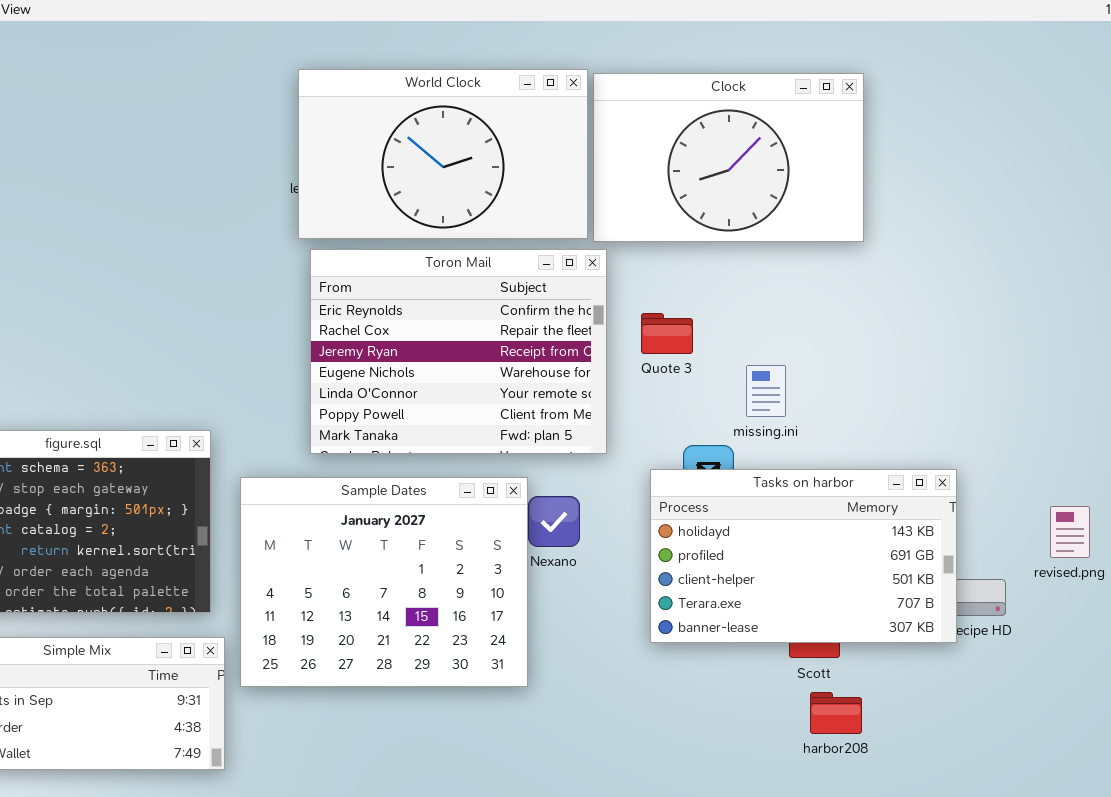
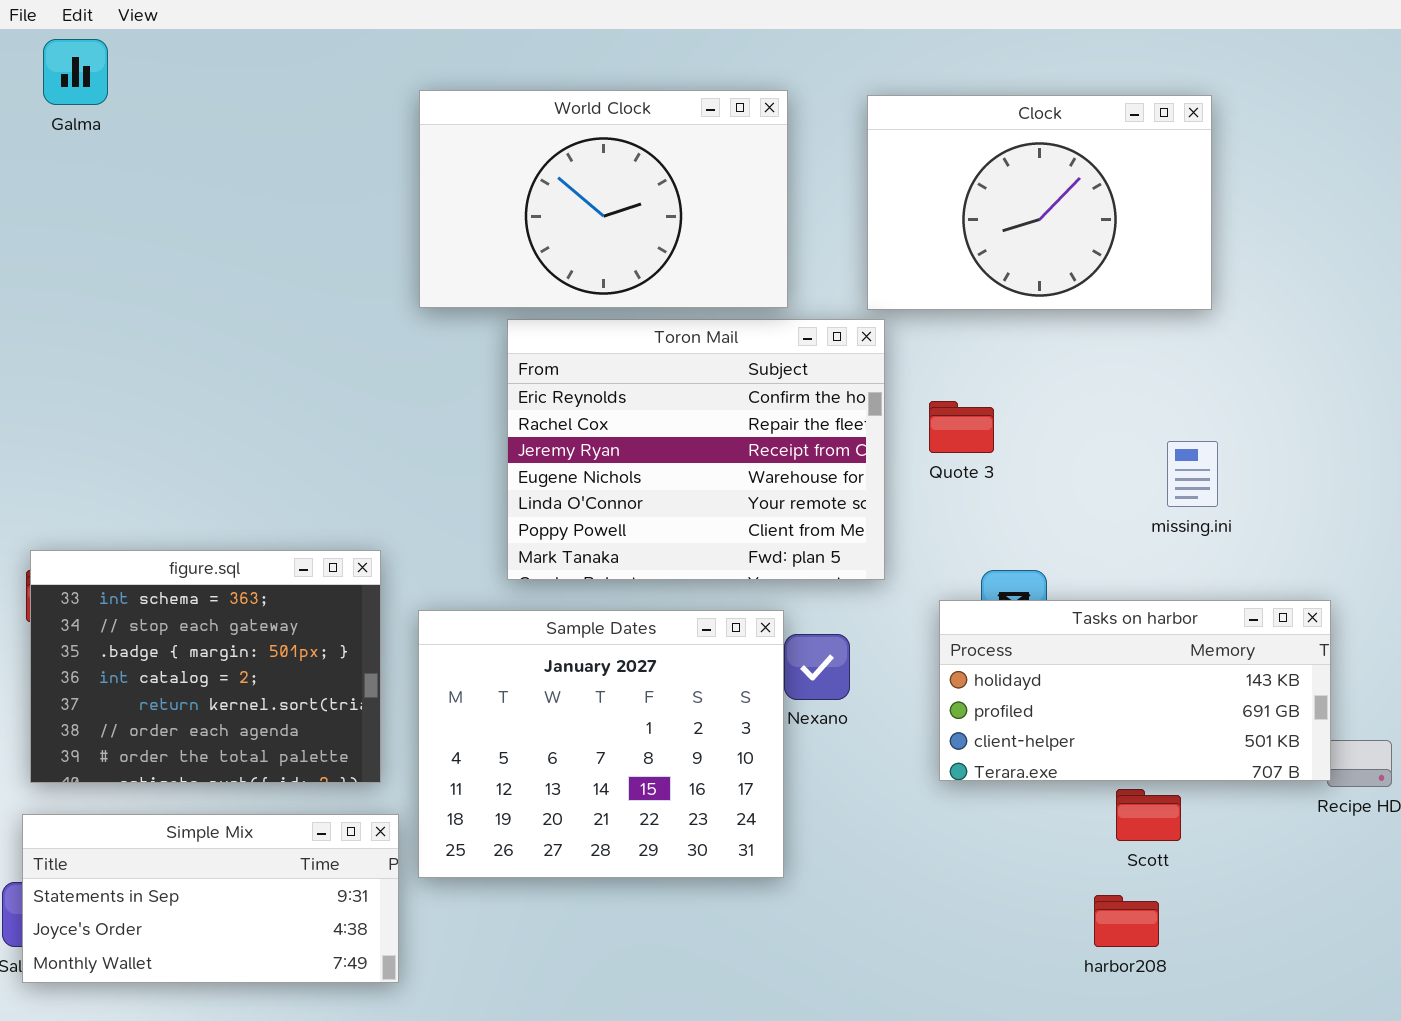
World Clock: [298,69,588,239] -> [419,90,788,308], moved
missing.ini: [746,365,786,417] -> [1167,441,1218,507], moved
Tasks on harbor: [650,469,957,643] -> [939,600,1331,781], resized
harbor208: [810,692,862,734] -> [1094,895,1159,947], moved

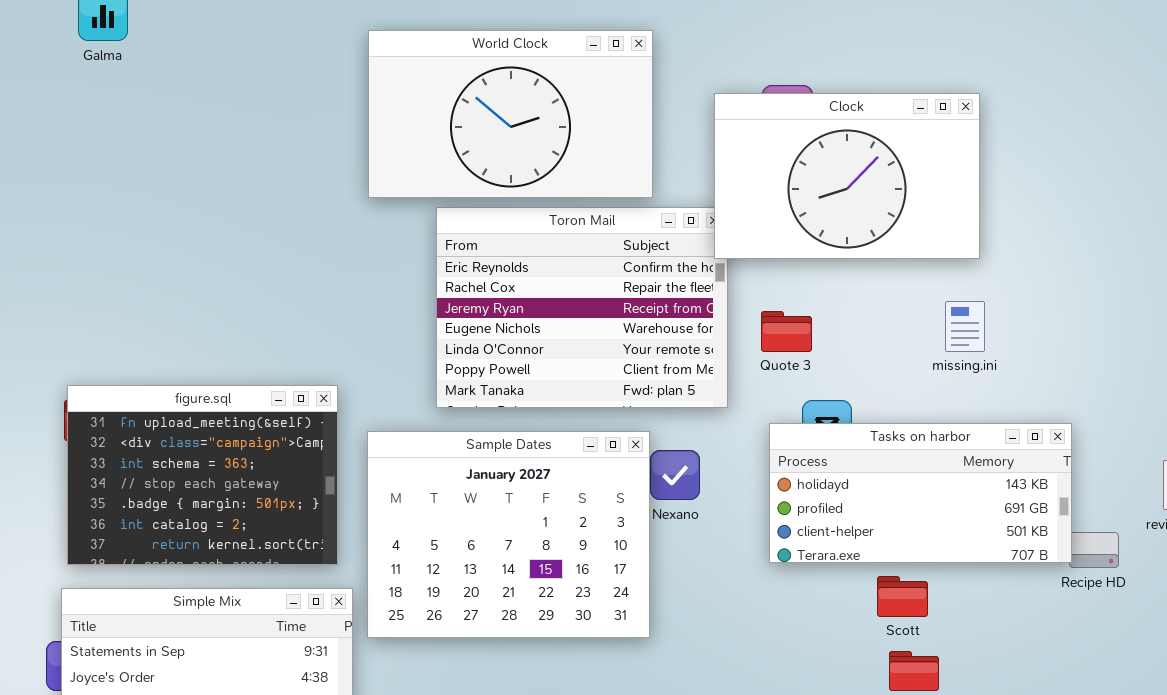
Clock: [867,95,1212,310] -> [714,93,980,259], moved
Quote 3: [929,401,994,453] -> [761,311,812,352], moved
figure.sql: [30,550,381,783] -> [67,385,338,565], scrolled up 2 rows
Scott: [1116,789,1181,841] -> [877,576,928,617], moved

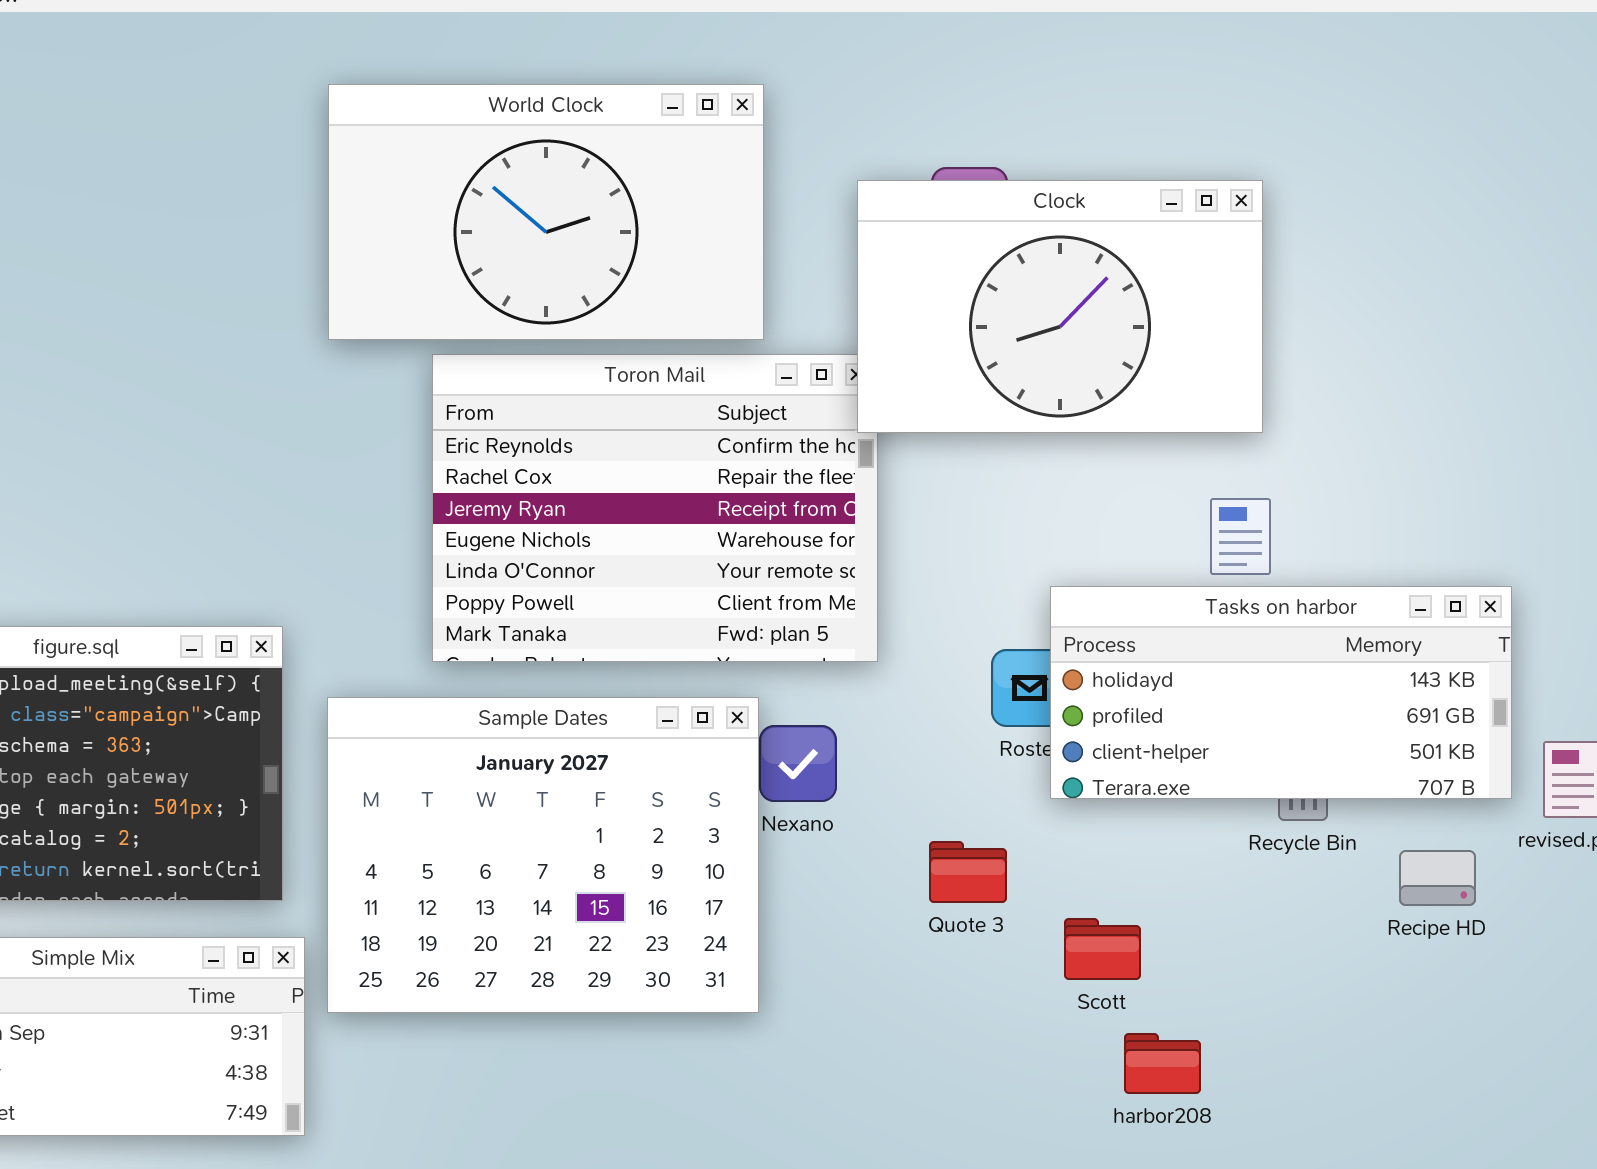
Quote 3: [761,311,812,352] -> [929,841,1007,903], moved
Tasks on harbor: [769,423,1072,563] -> [1050,586,1512,799], moved
Scott: [877,576,928,617] -> [1064,918,1141,980], moved

